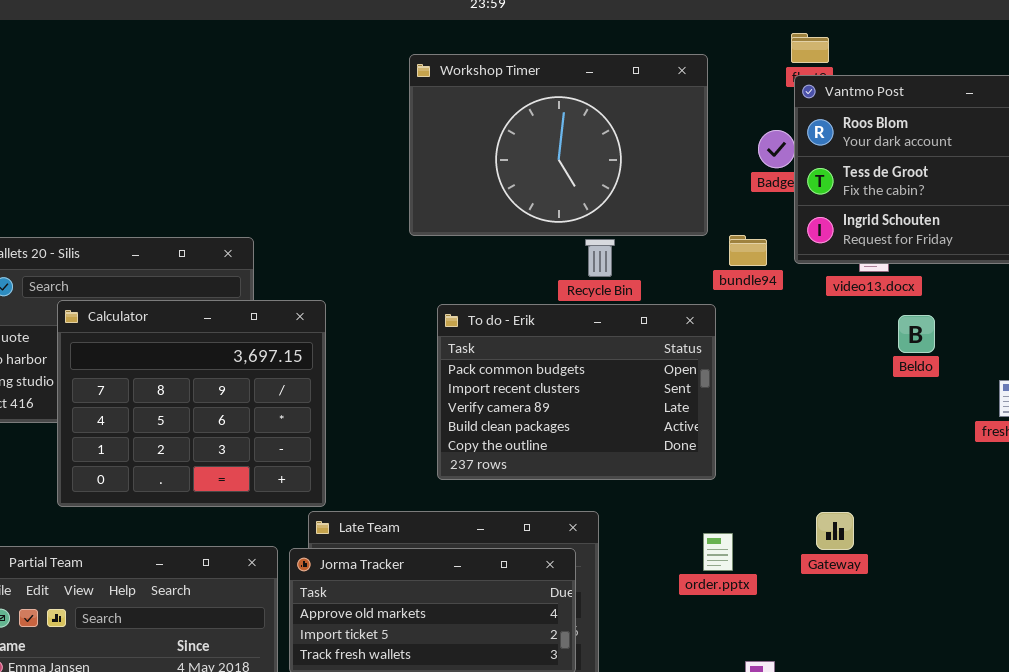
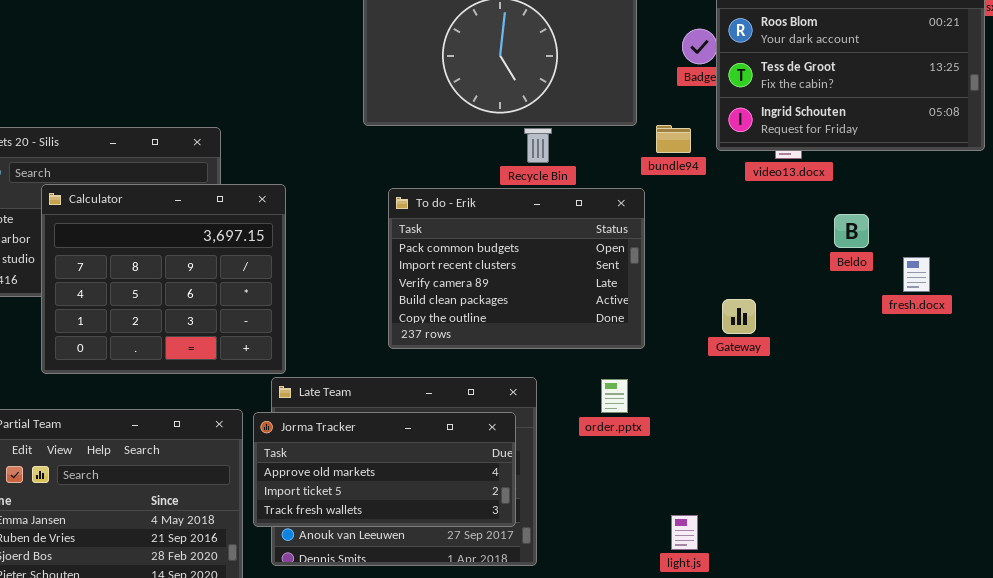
Beldo: [898,315,935,353] -> [834,214,869,248], moved
Gateway: [816,512,854,550] -> [722,299,756,334], moved
order.pptx: [703,533,733,571] -> [601,379,628,413], moved

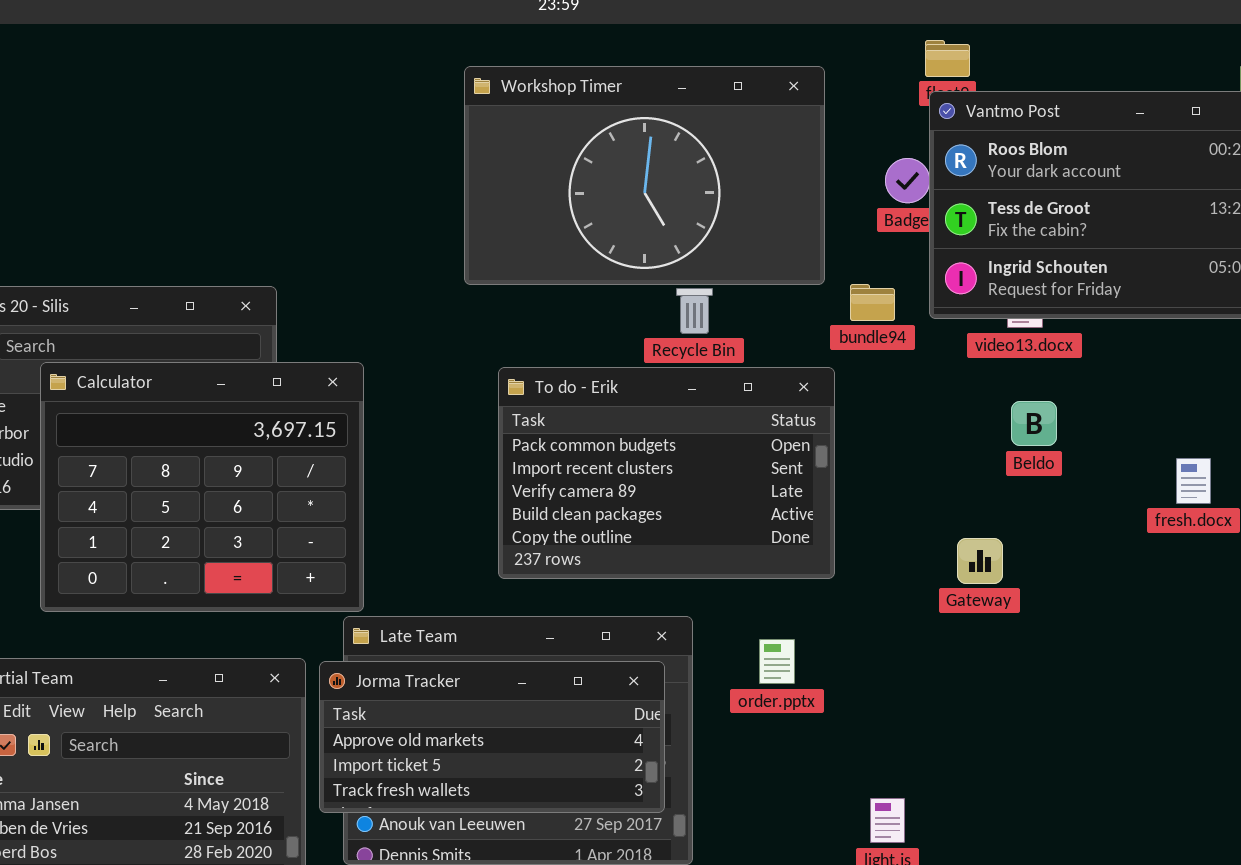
Beldo: [834,214,869,248] -> [1011,401,1057,446], moved
Gateway: [722,299,756,334] -> [957,538,1003,584], moved
order.pptx: [601,379,628,413] -> [759,639,795,684], moved

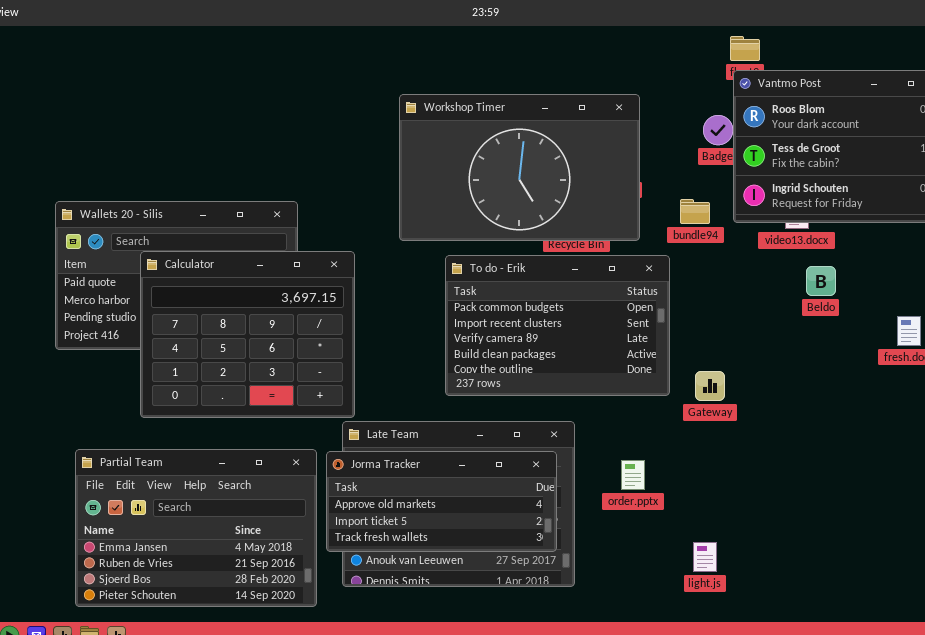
Workshop Timer: [464,66,825,285] -> [399,94,640,241], moved
Beldo: [1011,401,1057,446] -> [806,266,836,296], moved
Gateway: [957,538,1003,584] -> [695,371,725,401], moved
order.pptx: [759,639,795,684] -> [621,460,645,490], moved

